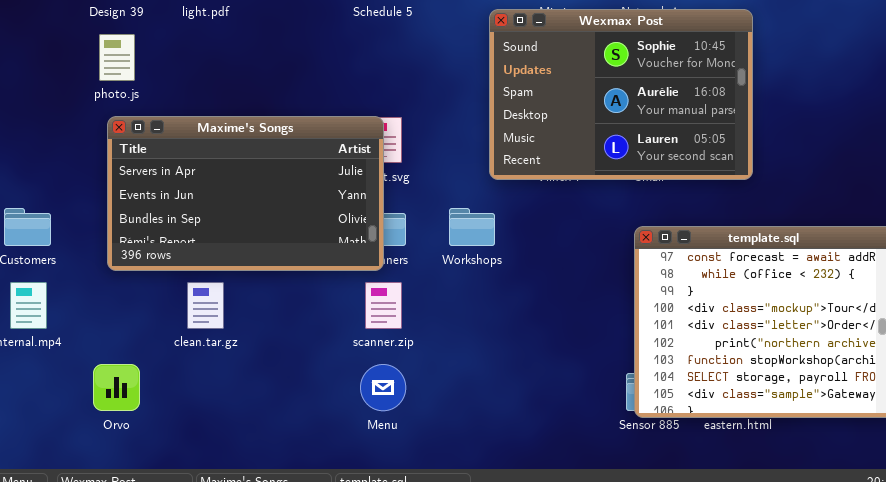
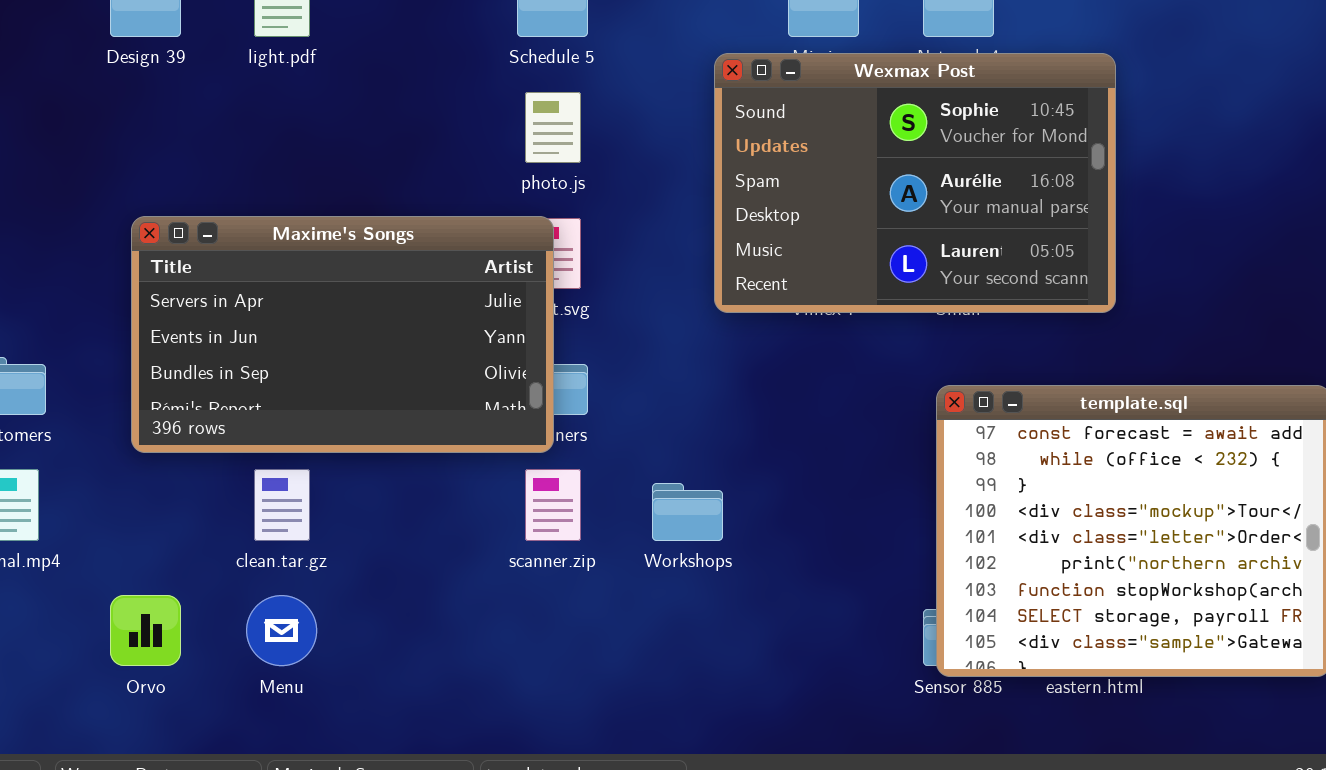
photo.js: [99,34,135,81] -> [525,92,581,163], moved
Workshops: [449,208,495,246] -> [652,483,723,541], moved
Menu: [360,364,406,411] -> [246,595,317,666], moved

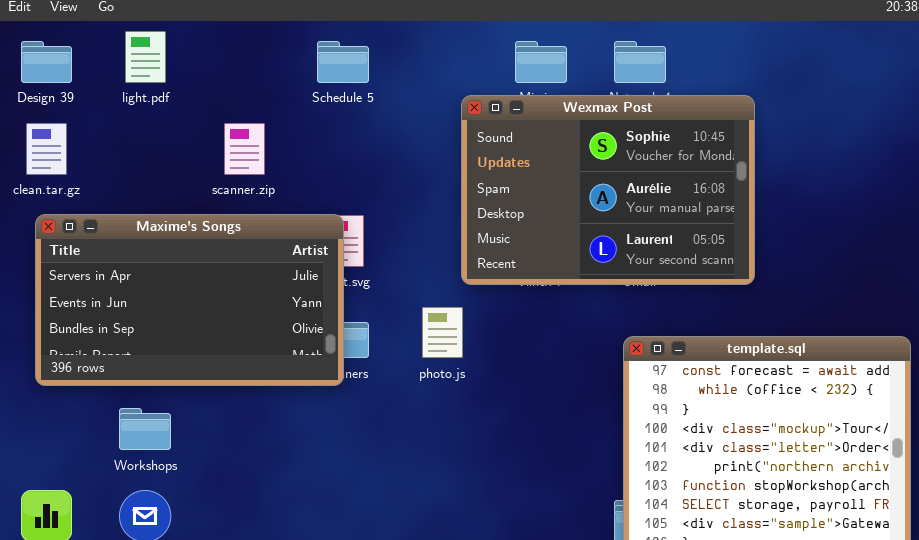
photo.js: [525,92,581,163] -> [422,307,463,358], moved
clean.tar.gz: [254,469,310,541] -> [26,123,67,175], moved
scanner.zip: [525,469,581,541] -> [224,123,265,175], moved
Workshops: [652,483,723,541] -> [119,408,171,450], moved

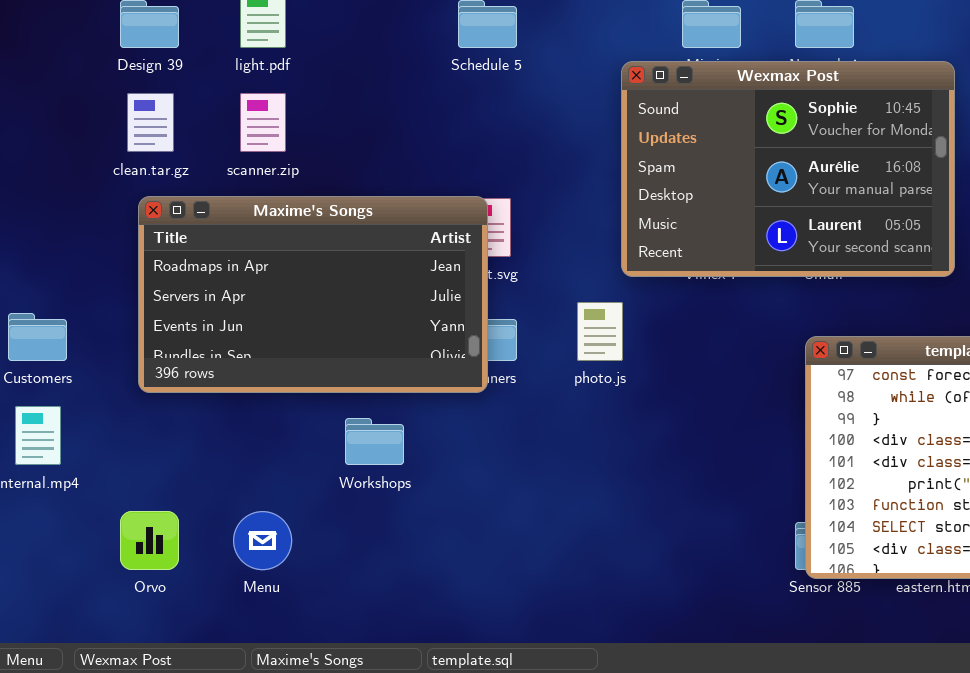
scanner.zip: [224,123,265,175] -> [240,93,286,152], moved
Maxime's Songs: [35,214,344,386] -> [138,196,488,393], scrolled up 1 row
Workshops: [119,408,171,450] -> [345,418,404,465], moved

